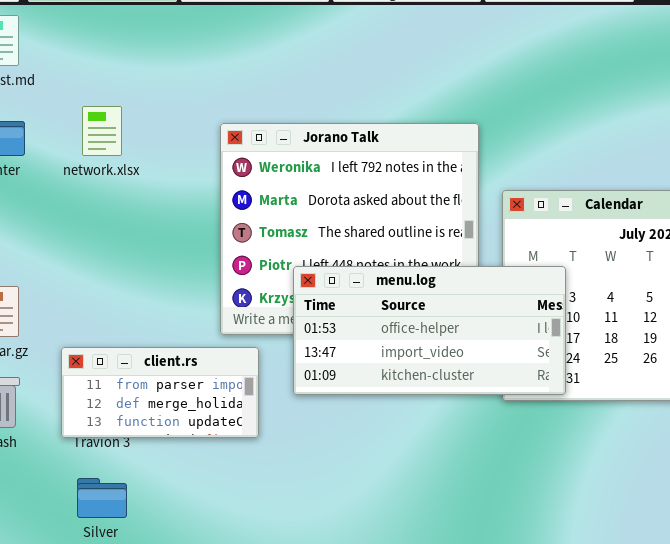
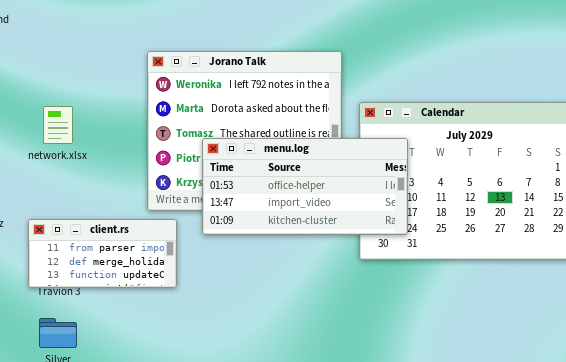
network.xlsx: [82,106,122,156] -> [43,106,73,144], moved
menu.log: [293,266,566,395] -> [202,138,408,235], moved

